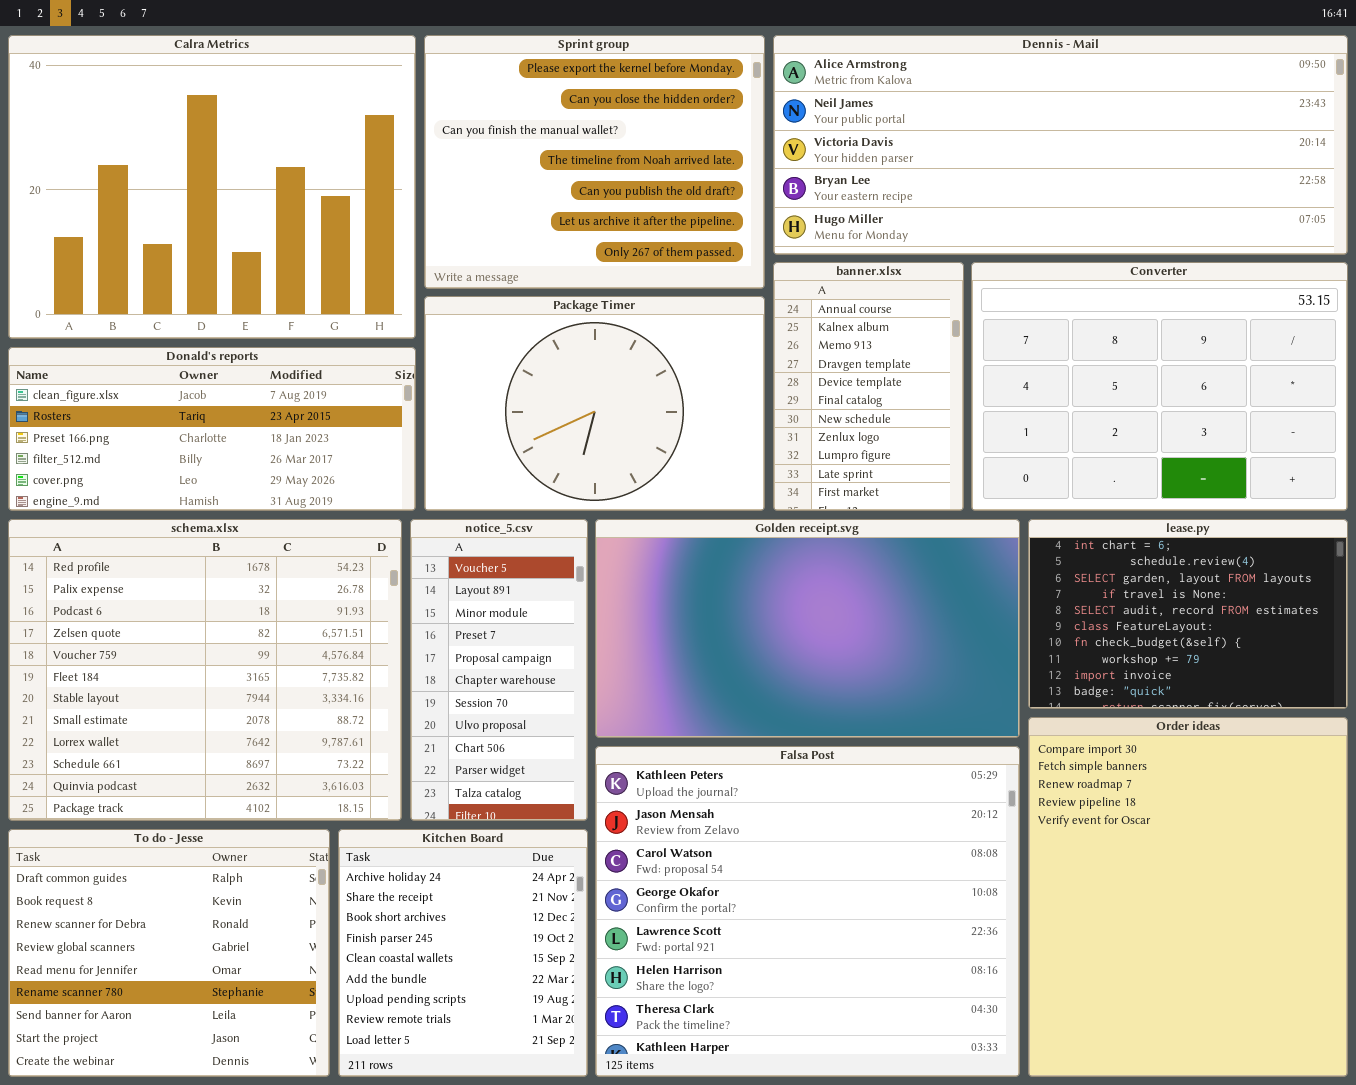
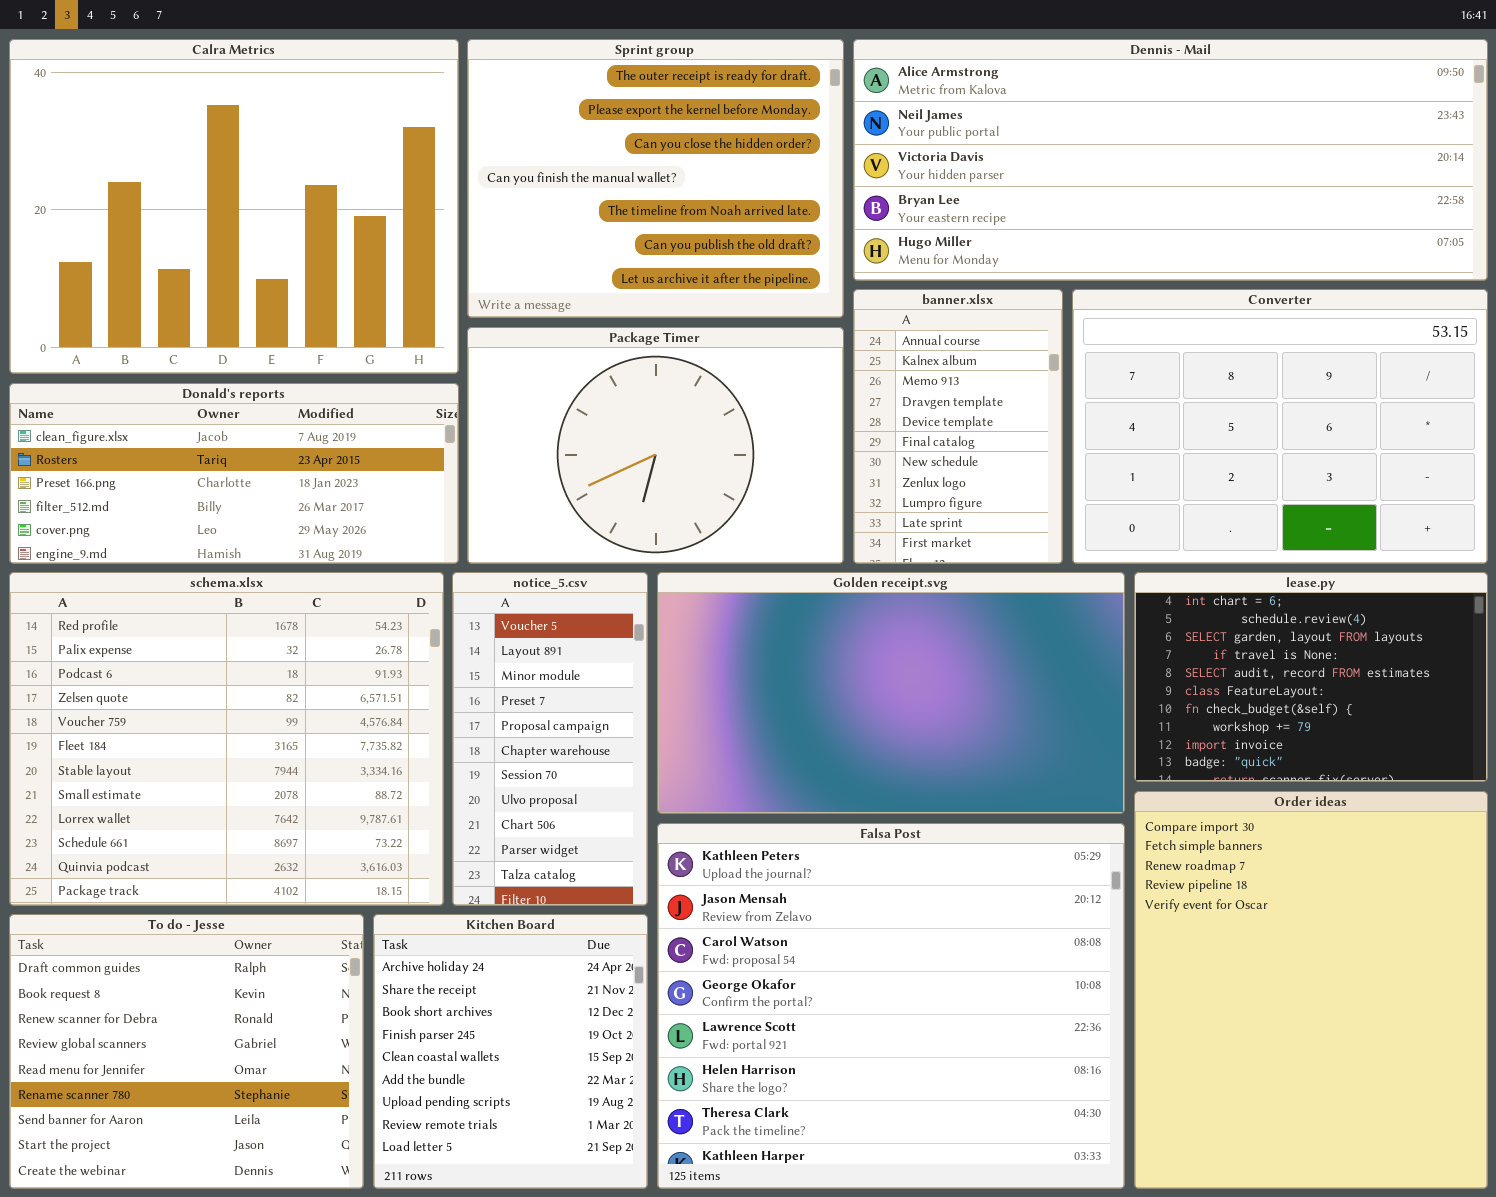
Sprint group: [424,35,765,289] -> [467,39,844,318], scrolled up 1 row

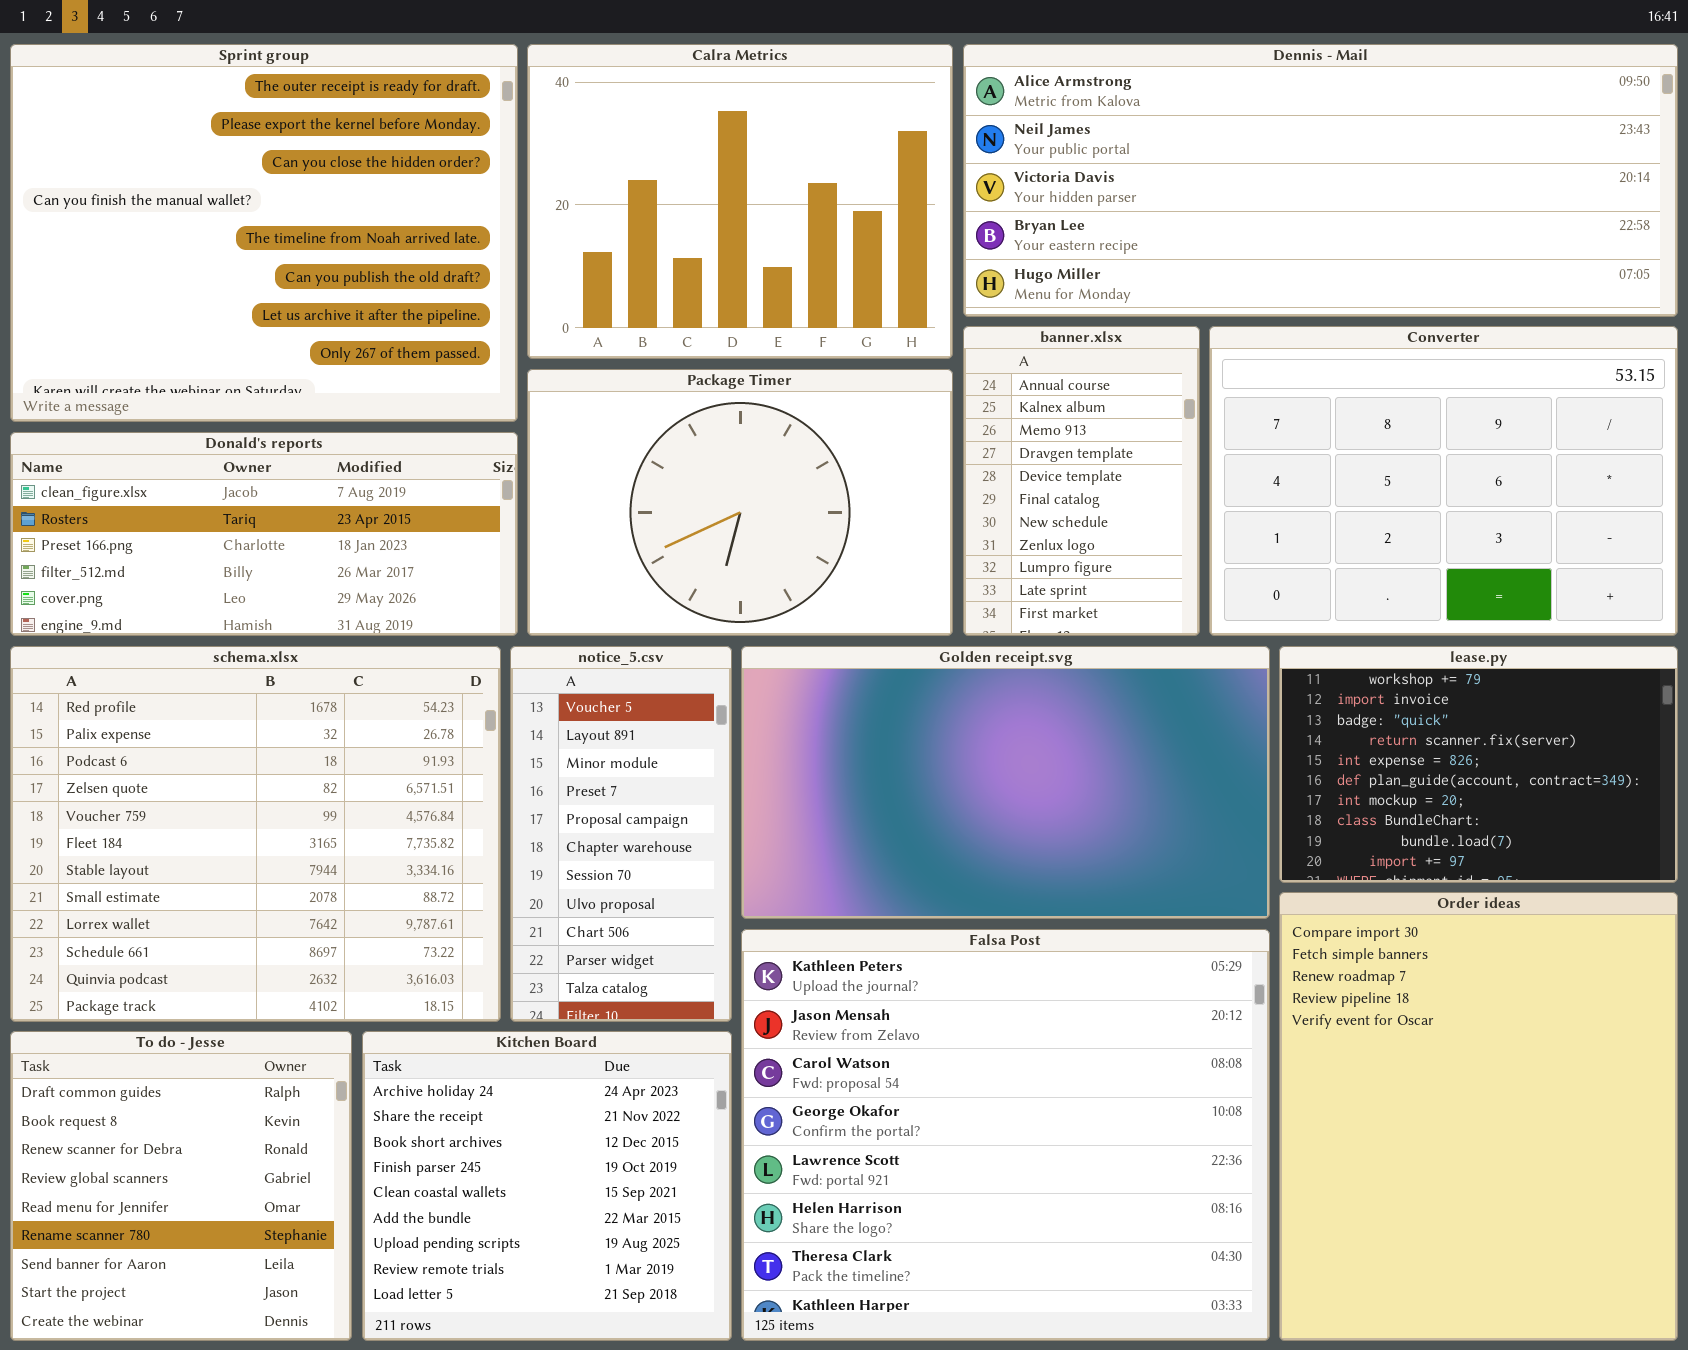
Calra Metrics: [9,39,459,374] -> [527,44,953,359], moved, resized
Sprint group: [467,39,844,318] -> [10,44,518,422], moved, resized
lease.py: [1134,572,1488,782] -> [1279,646,1678,883], scrolled down 7 rows
To do - Jesse: [9,914,364,1189] -> [10,1031,352,1341], resized
Kitchen Board: [373,914,648,1189] -> [362,1031,732,1341], resized

